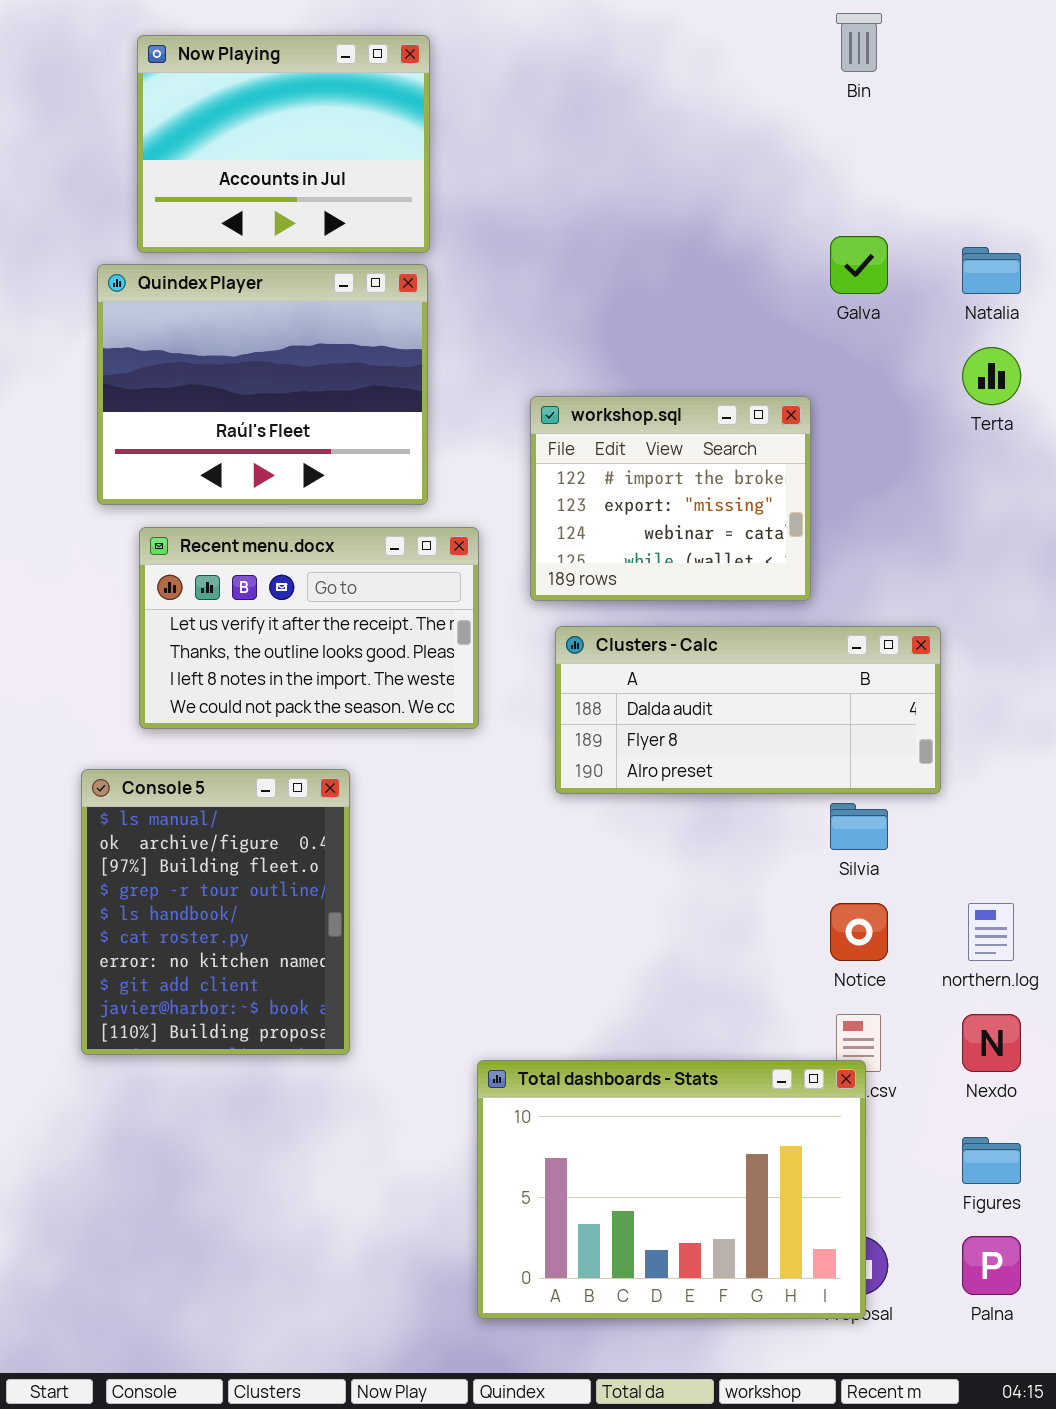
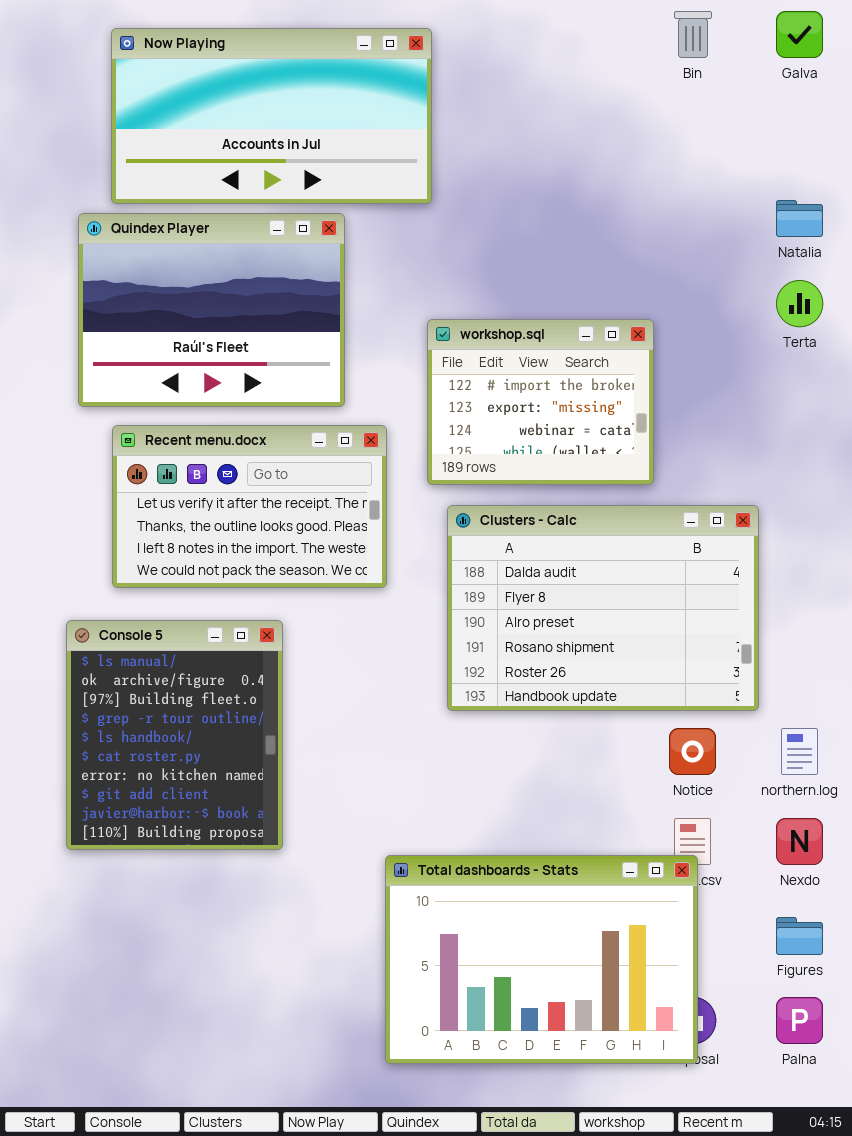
Now Playing: [137,35,430,253] -> [111,28,432,204], resized
Galva: [830,236,888,294] -> [776,11,823,58], moved
Clusters - Calc: [555,626,941,794] -> [447,505,759,711], resized

